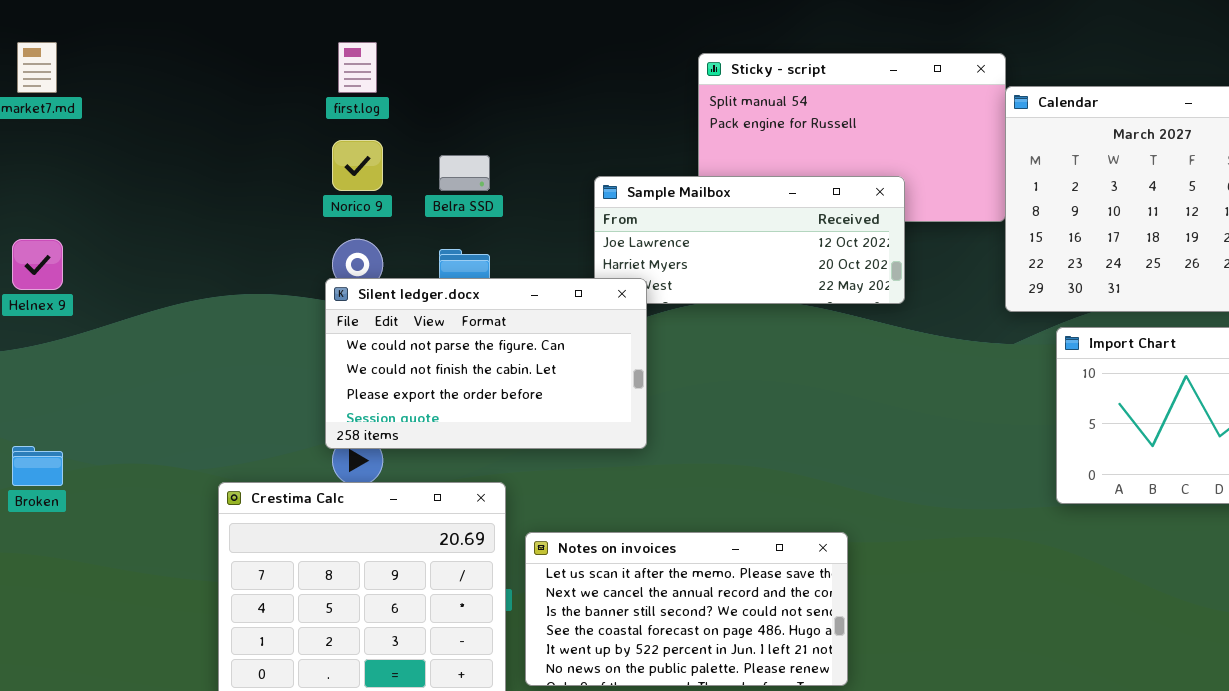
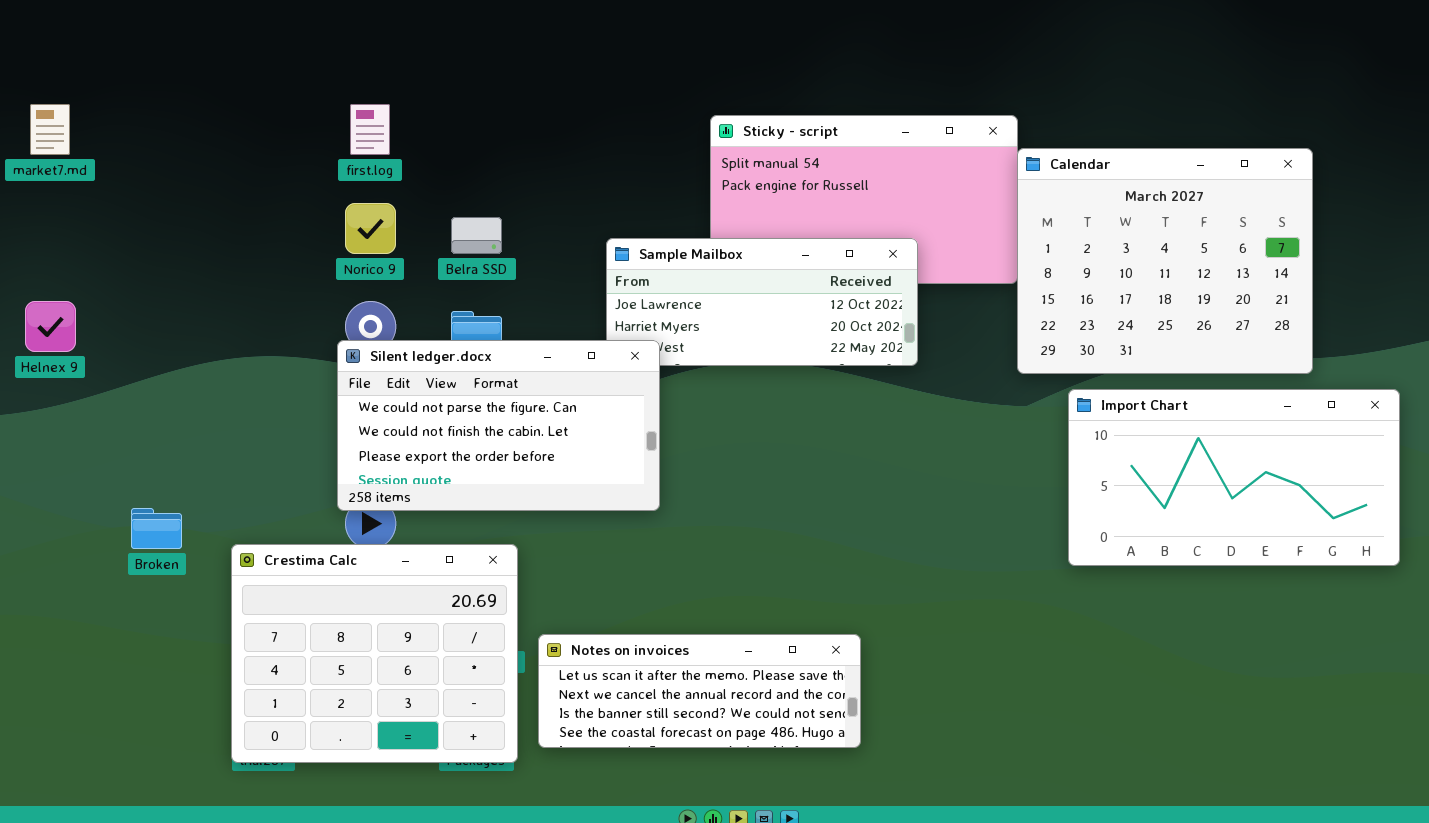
Broken: [12,446,63,486] -> [131,508,182,549], moved
Notes on invoices: [525,532,848,686] -> [538,634,861,748], resized

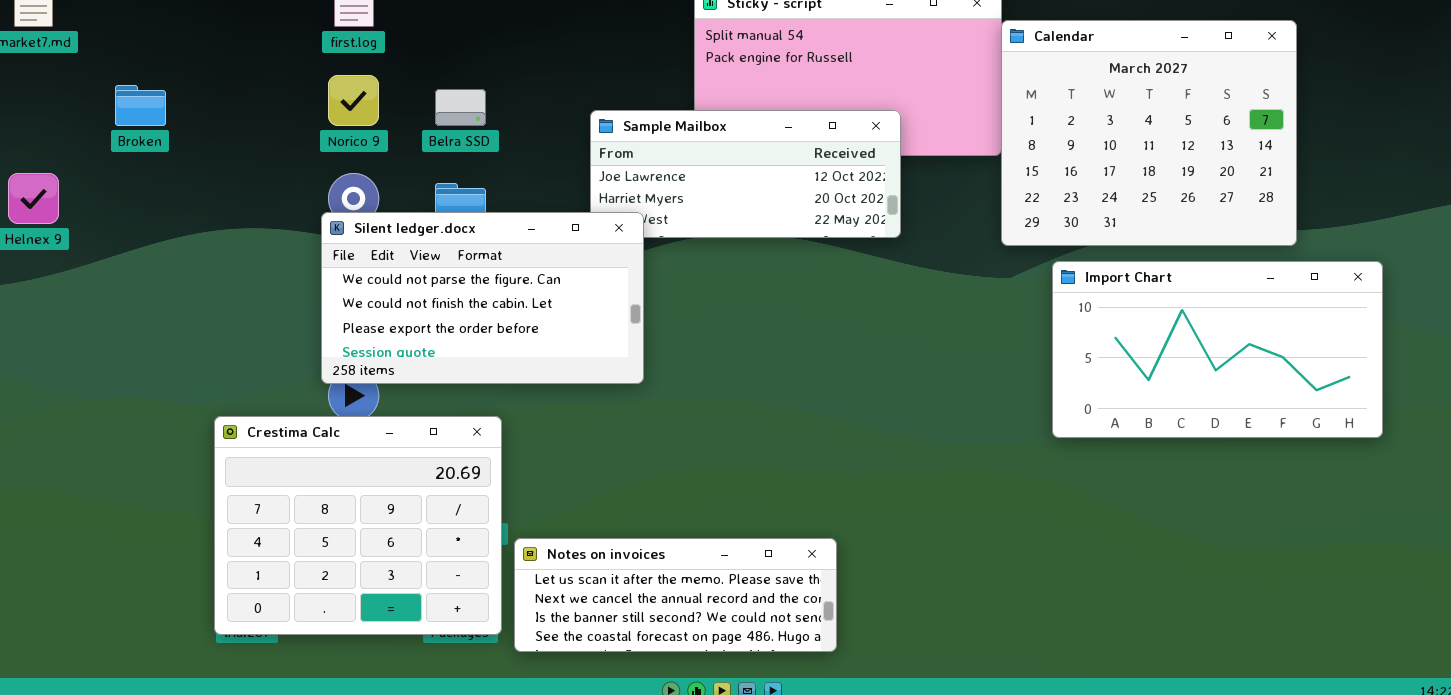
Broken: [131,508,182,549] -> [115,85,166,126], moved
Notes on invoices: [538,634,861,748] -> [514,538,837,652], moved

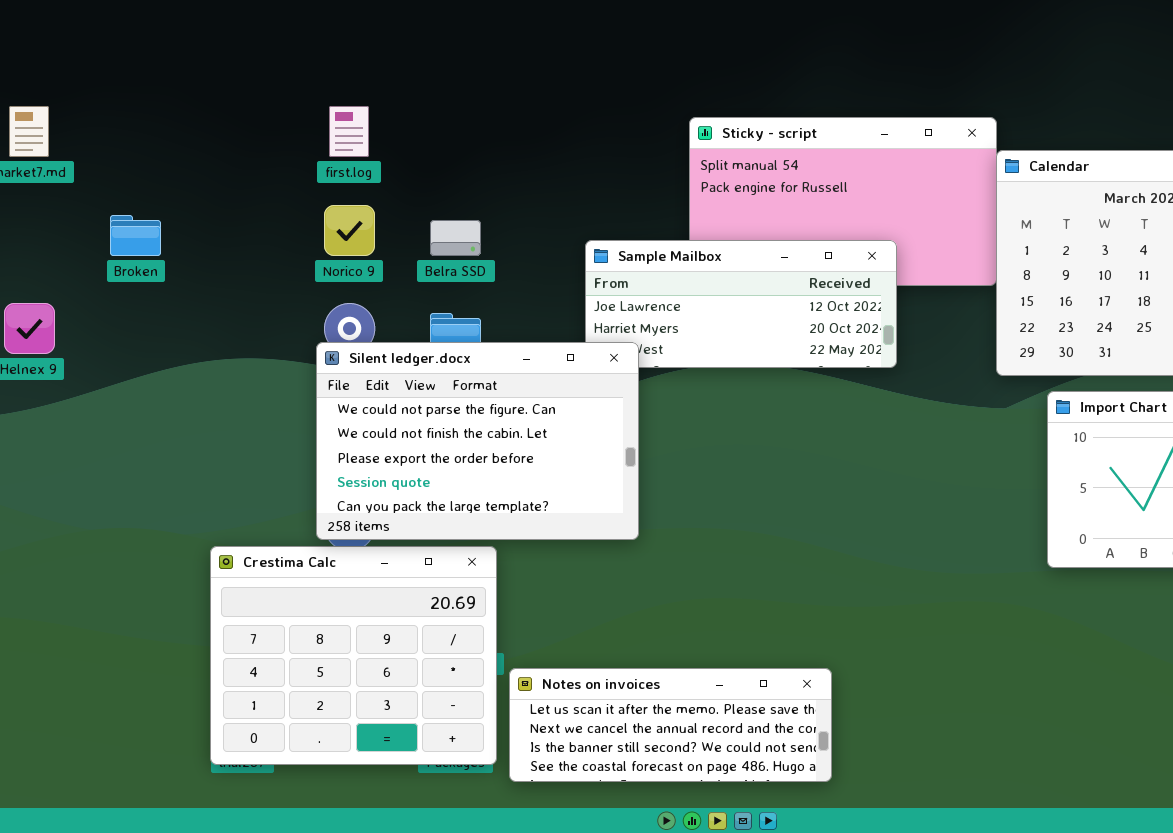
Silent ledger.docx: [321,212,644,384] -> [316,342,639,540], resized

